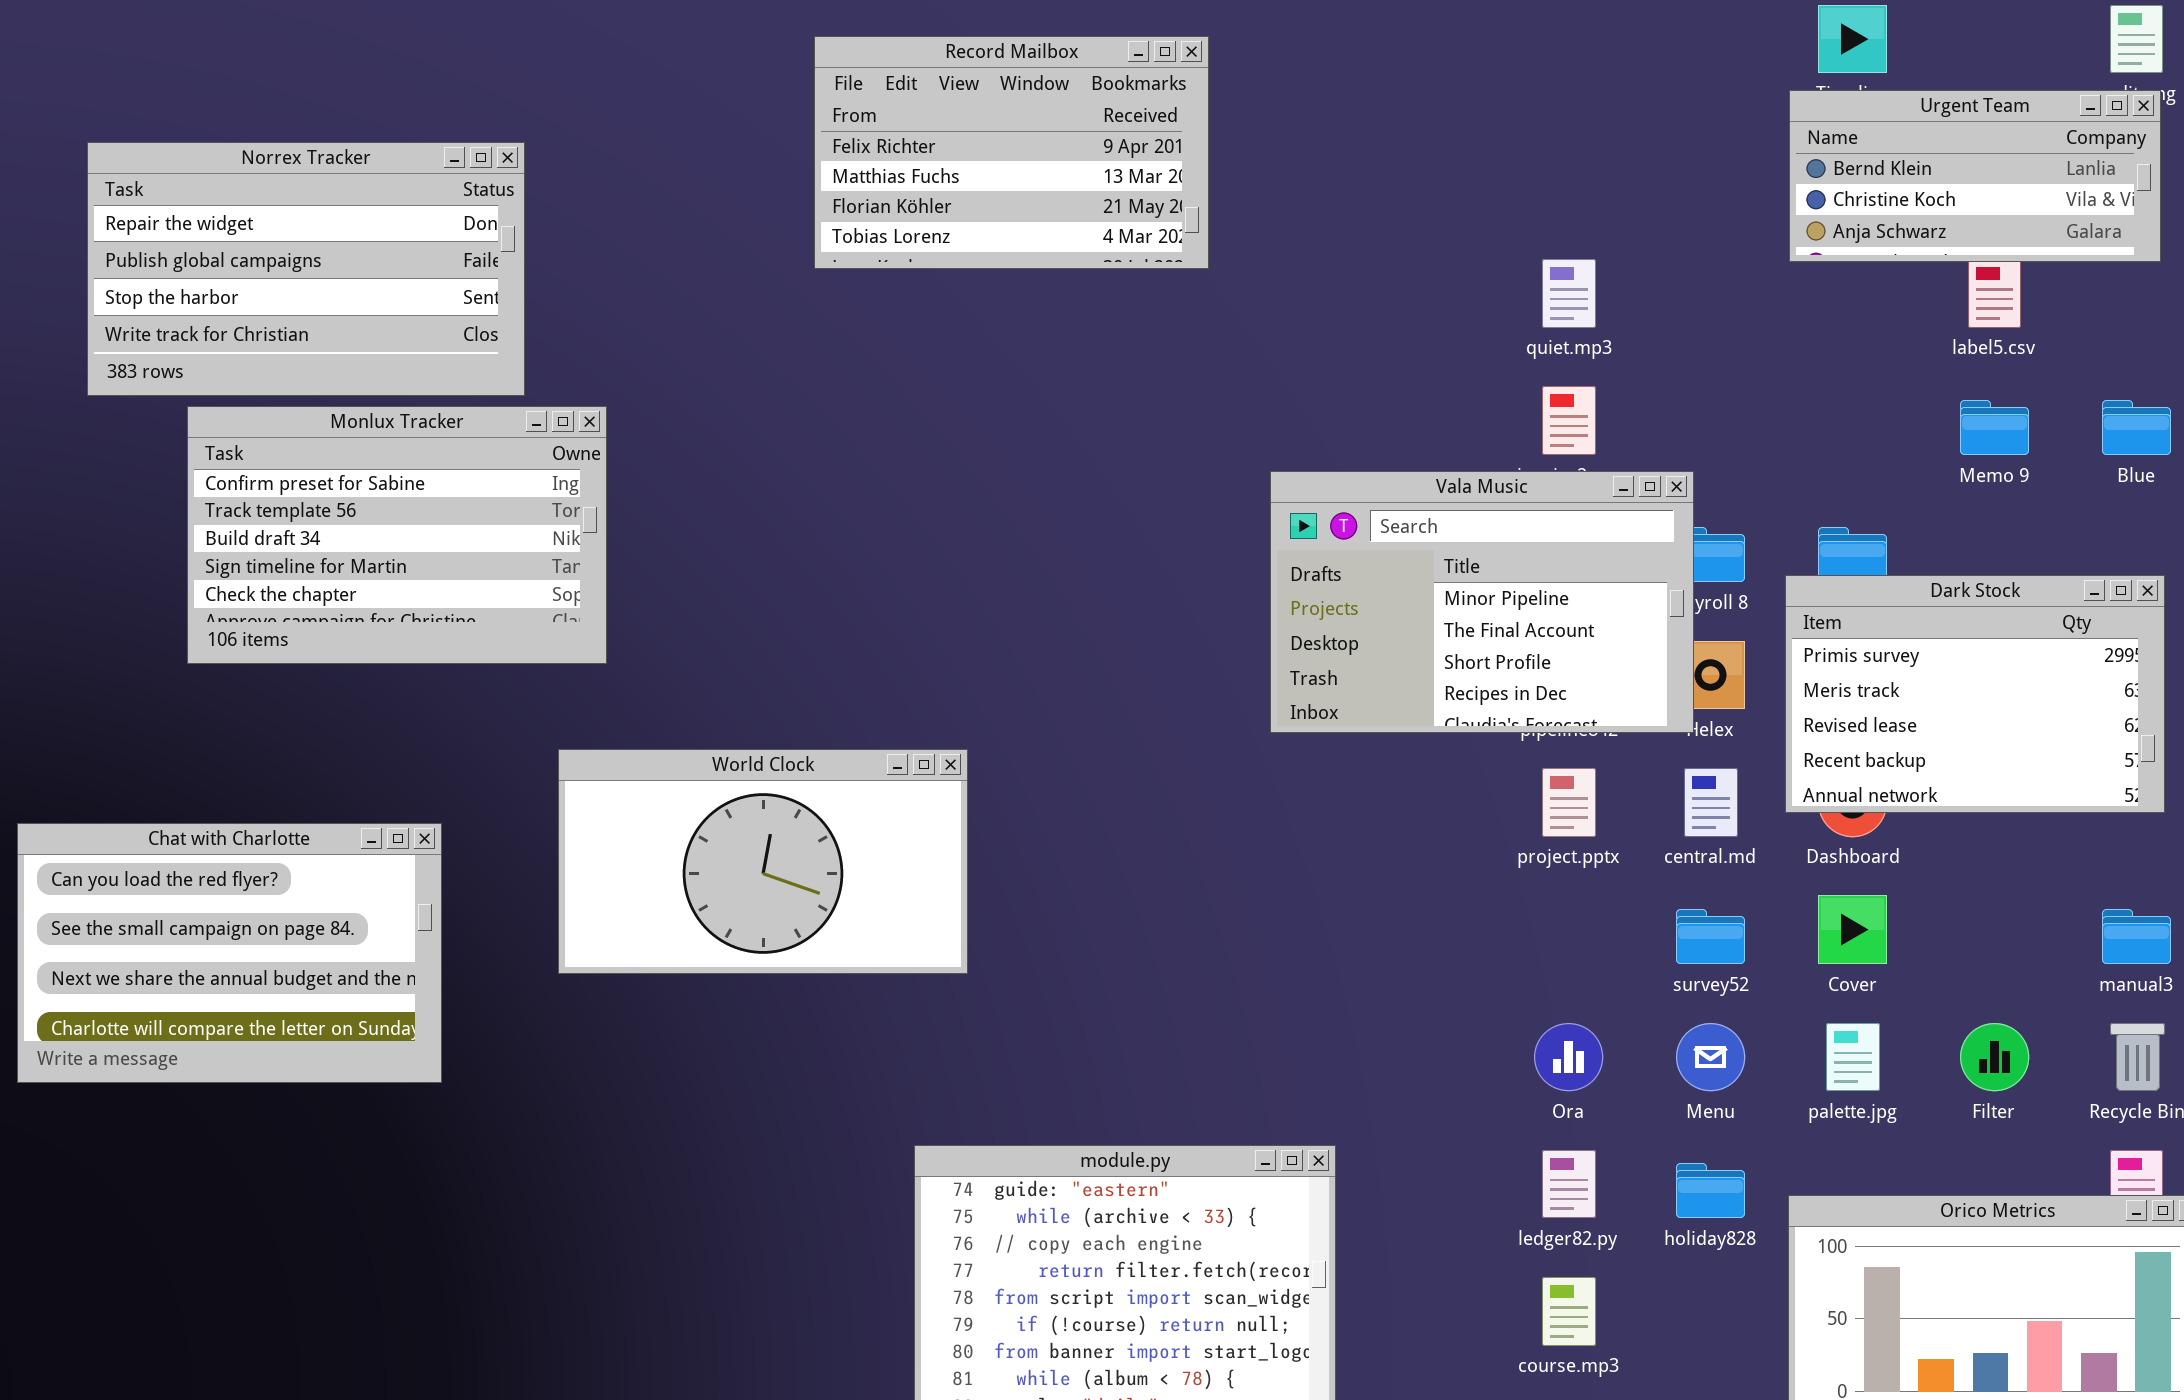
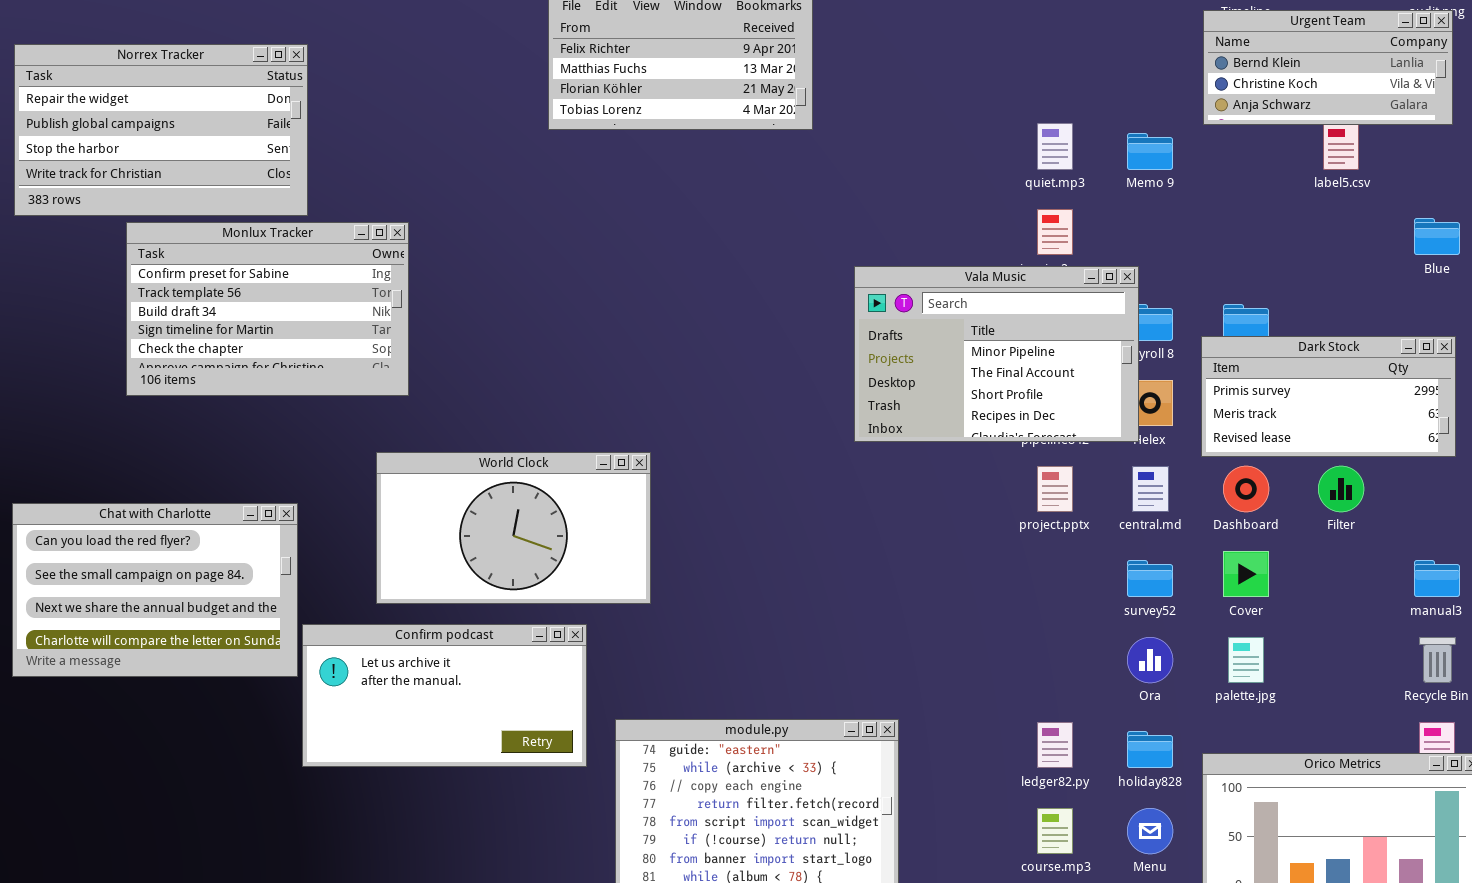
Norrex Tracker: [87,142,525,396] -> [14,44,308,216], moved
Memo 9: [1960,400,2029,455] -> [1127,133,1173,170], moved
Dark Stock: [1785,575,2165,813] -> [1201,336,1456,457], resized
Confirm podcast: none -> [302,624,587,767], opened
Ora: [1534,1023,1603,1091] -> [1127,637,1173,683], moved
Menu: [1676,1023,1745,1091] -> [1127,808,1173,854], moved
Filter: [1960,1023,2029,1091] -> [1318,466,1364,512], moved

